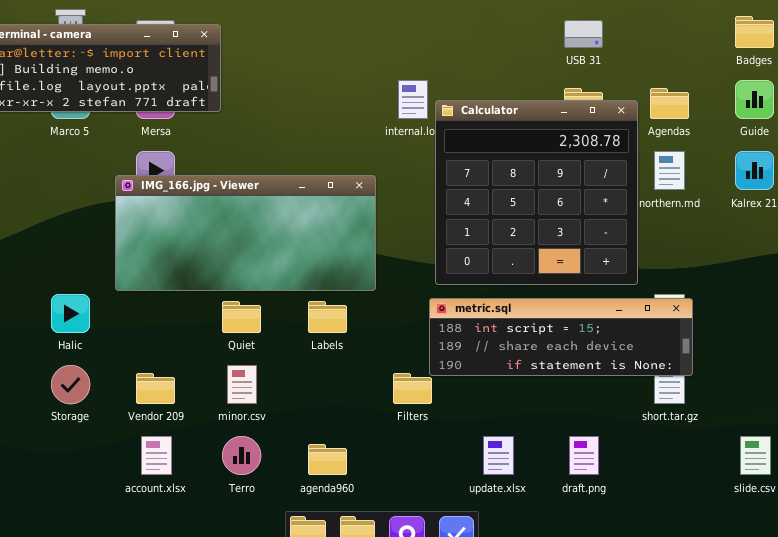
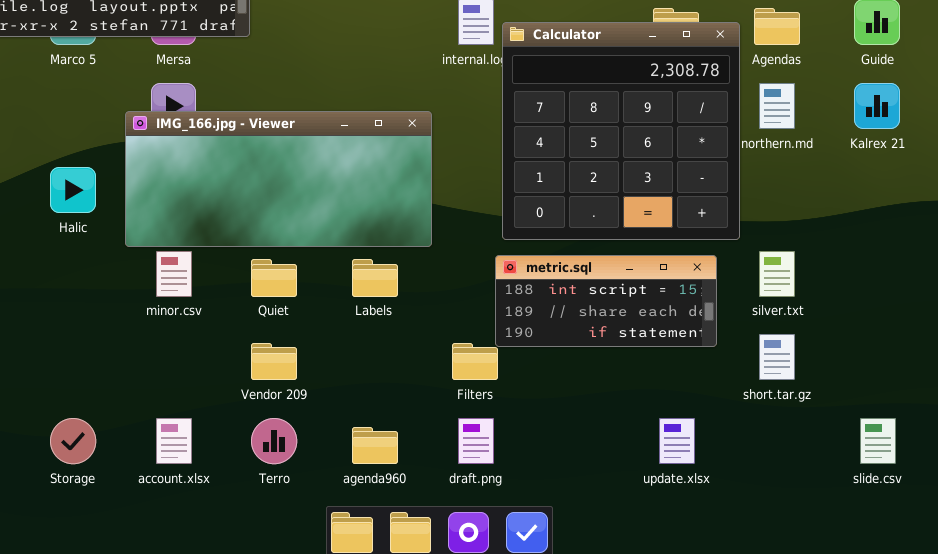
Halic: [51,294,90,333] -> [50,167,96,213], moved
metric.sql: [429,298,693,376] -> [495,255,717,347], resized
Storage: [51,365,90,404] -> [50,418,96,464], moved
minor.csv: [227,365,257,404] -> [156,251,192,297], moved
Vendor 209: [136,373,175,404] -> [251,343,297,380], moved
update.xlsx: [483,436,514,475] -> [659,418,695,464], moved
draft.png: [569,436,599,475] -> [458,418,494,464], moved

